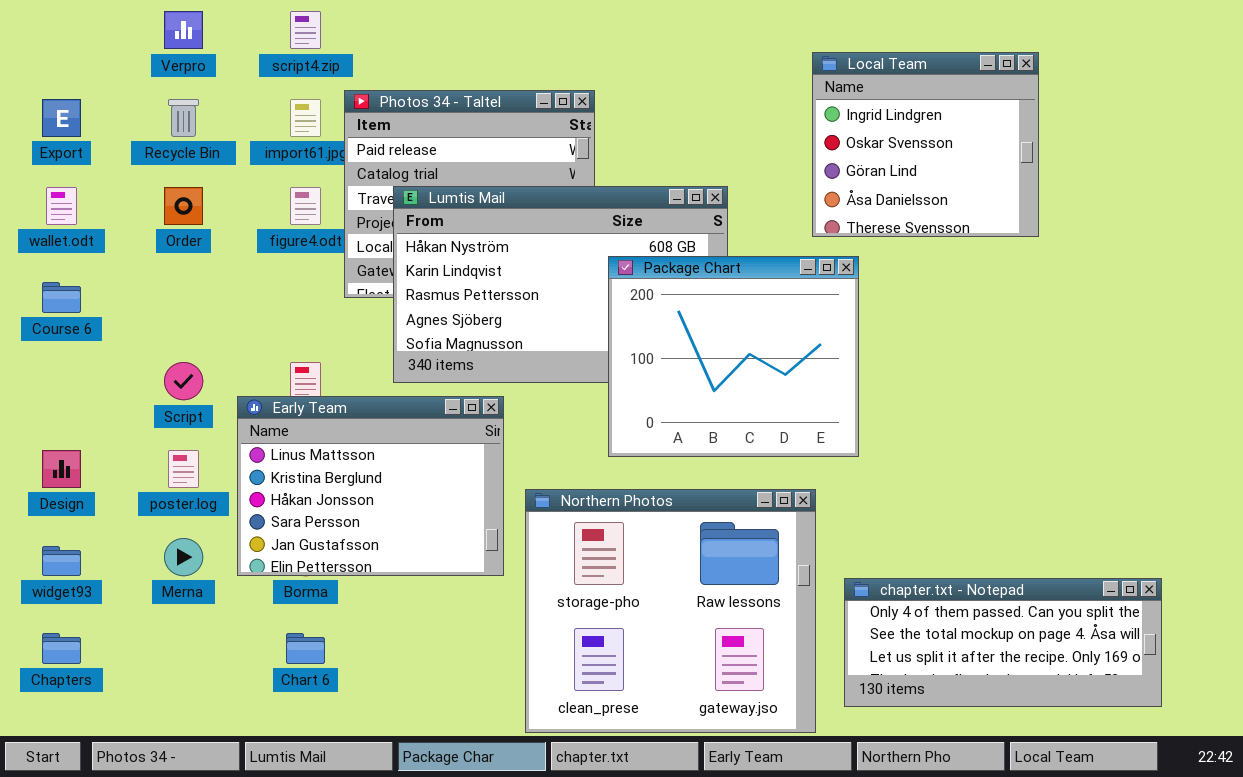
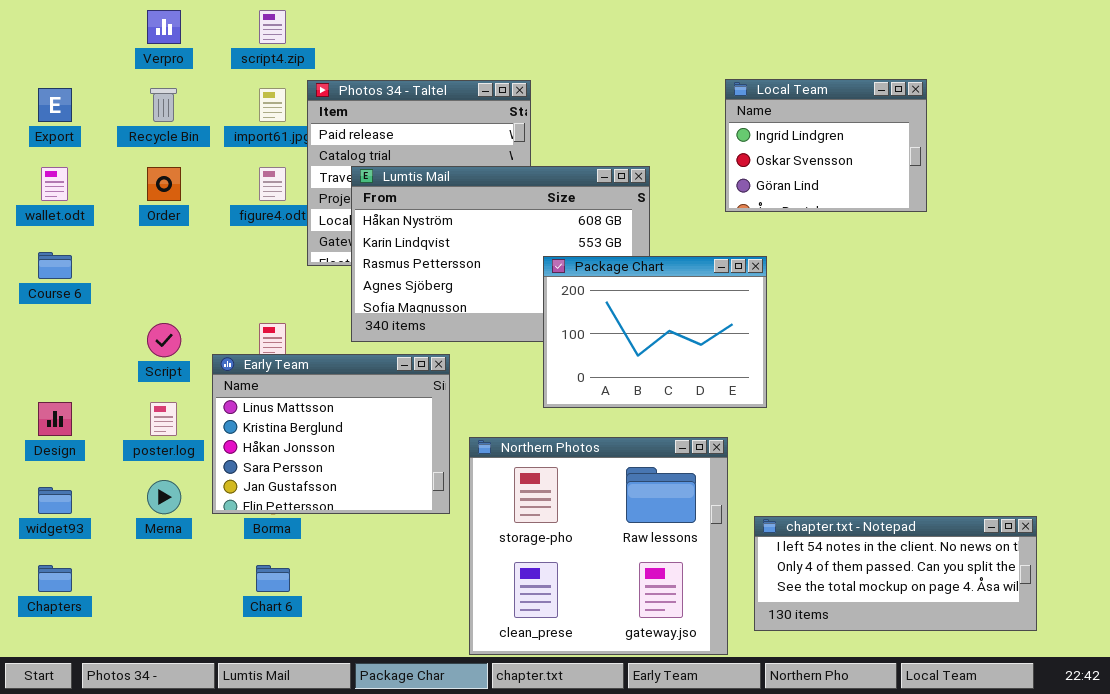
Local Team: [812,52,1039,237] -> [725,79,927,212], resized
Package Chart: [608,256,859,457] -> [543,256,767,408], resized
chapter.txt - Notepad: [844,578,1162,707] -> [754,516,1037,631], scrolled up 1 row

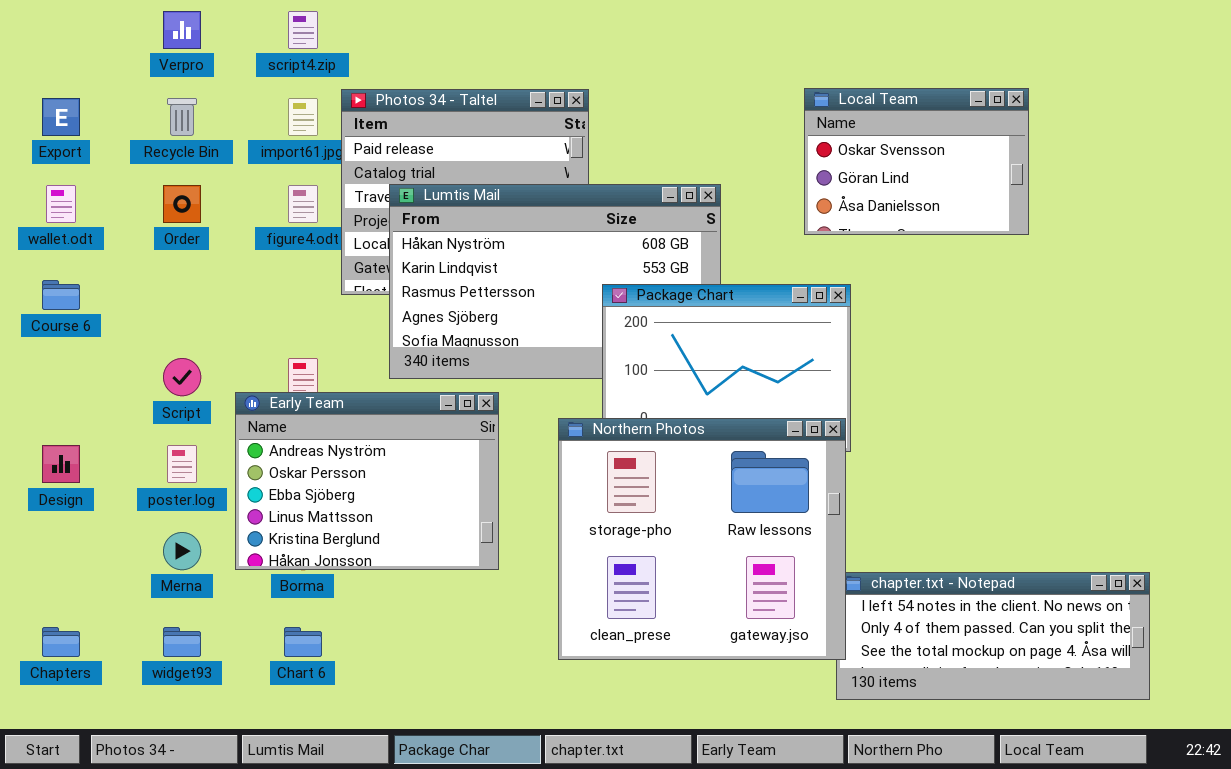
Local Team: [725,79,927,212] -> [804,88,1029,235], scrolled down 1 row
Early Team: [212,354,450,514] -> [235,392,499,570], scrolled up 3 rows
Northern Photos: [469,437,728,655] -> [558,418,846,660], moved
widget93: [38,487,72,514] -> [163,627,201,657], moved

